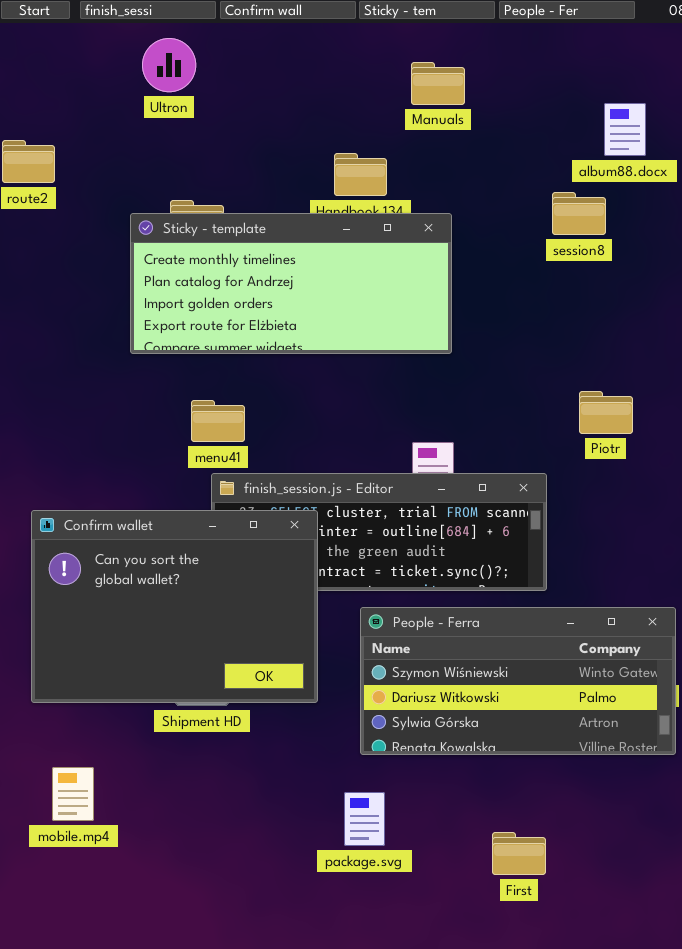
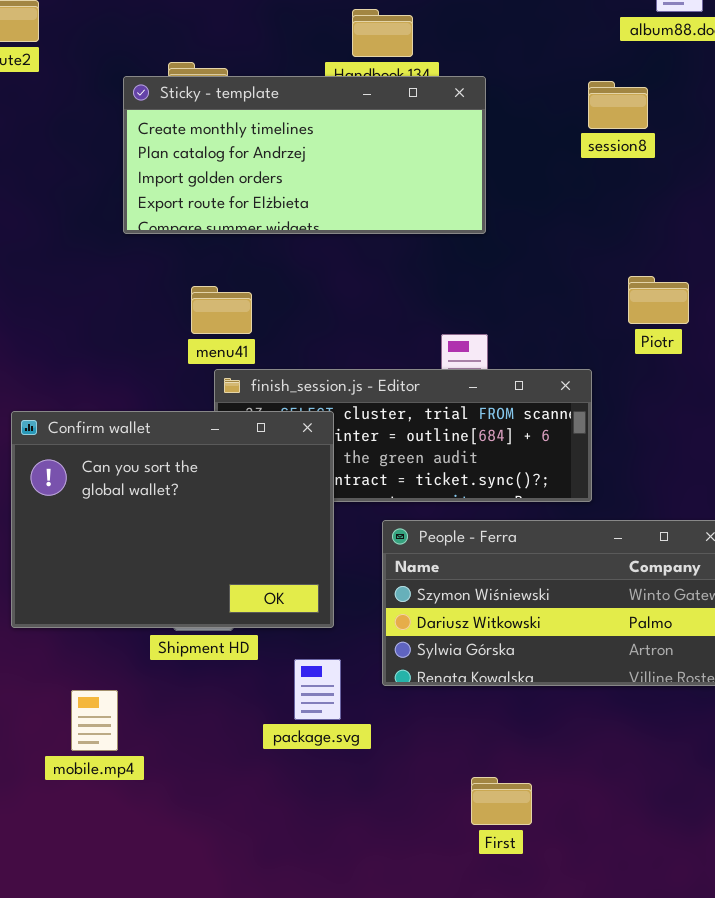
session8: [552,192,606,235] -> [588,81,648,129], moved
mobile.mp4: [52,767,94,821] -> [71,690,118,751], moved
package.svg: [344,792,385,846] -> [294,659,341,720], moved
First: [492,832,546,875] -> [471,777,532,825], moved

